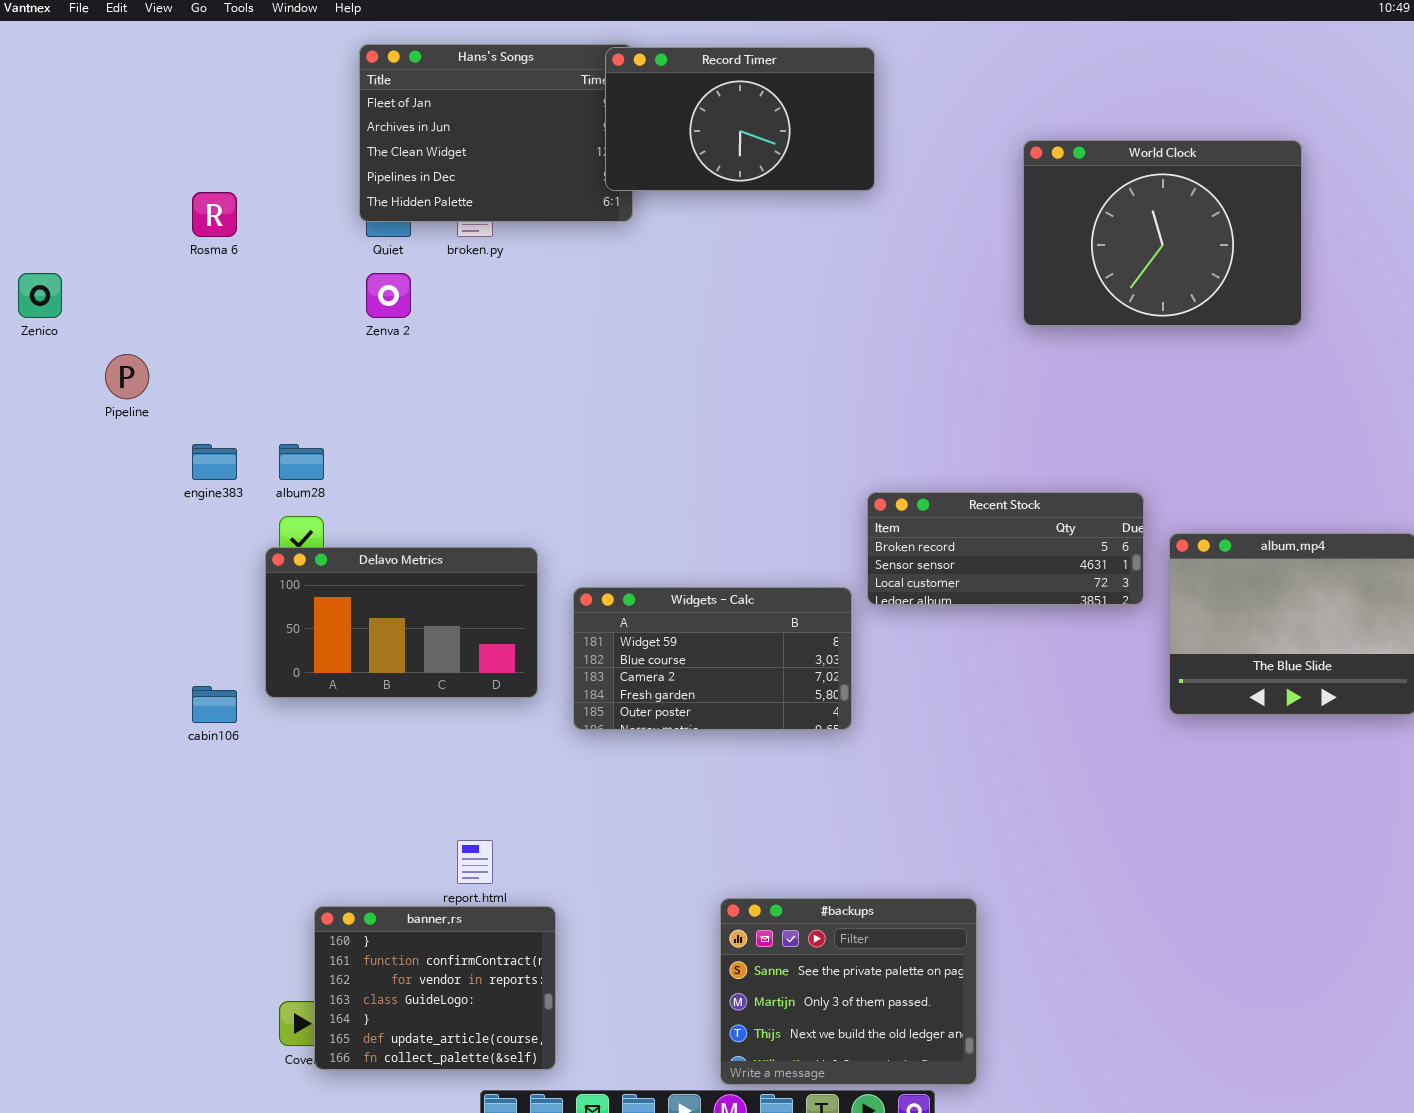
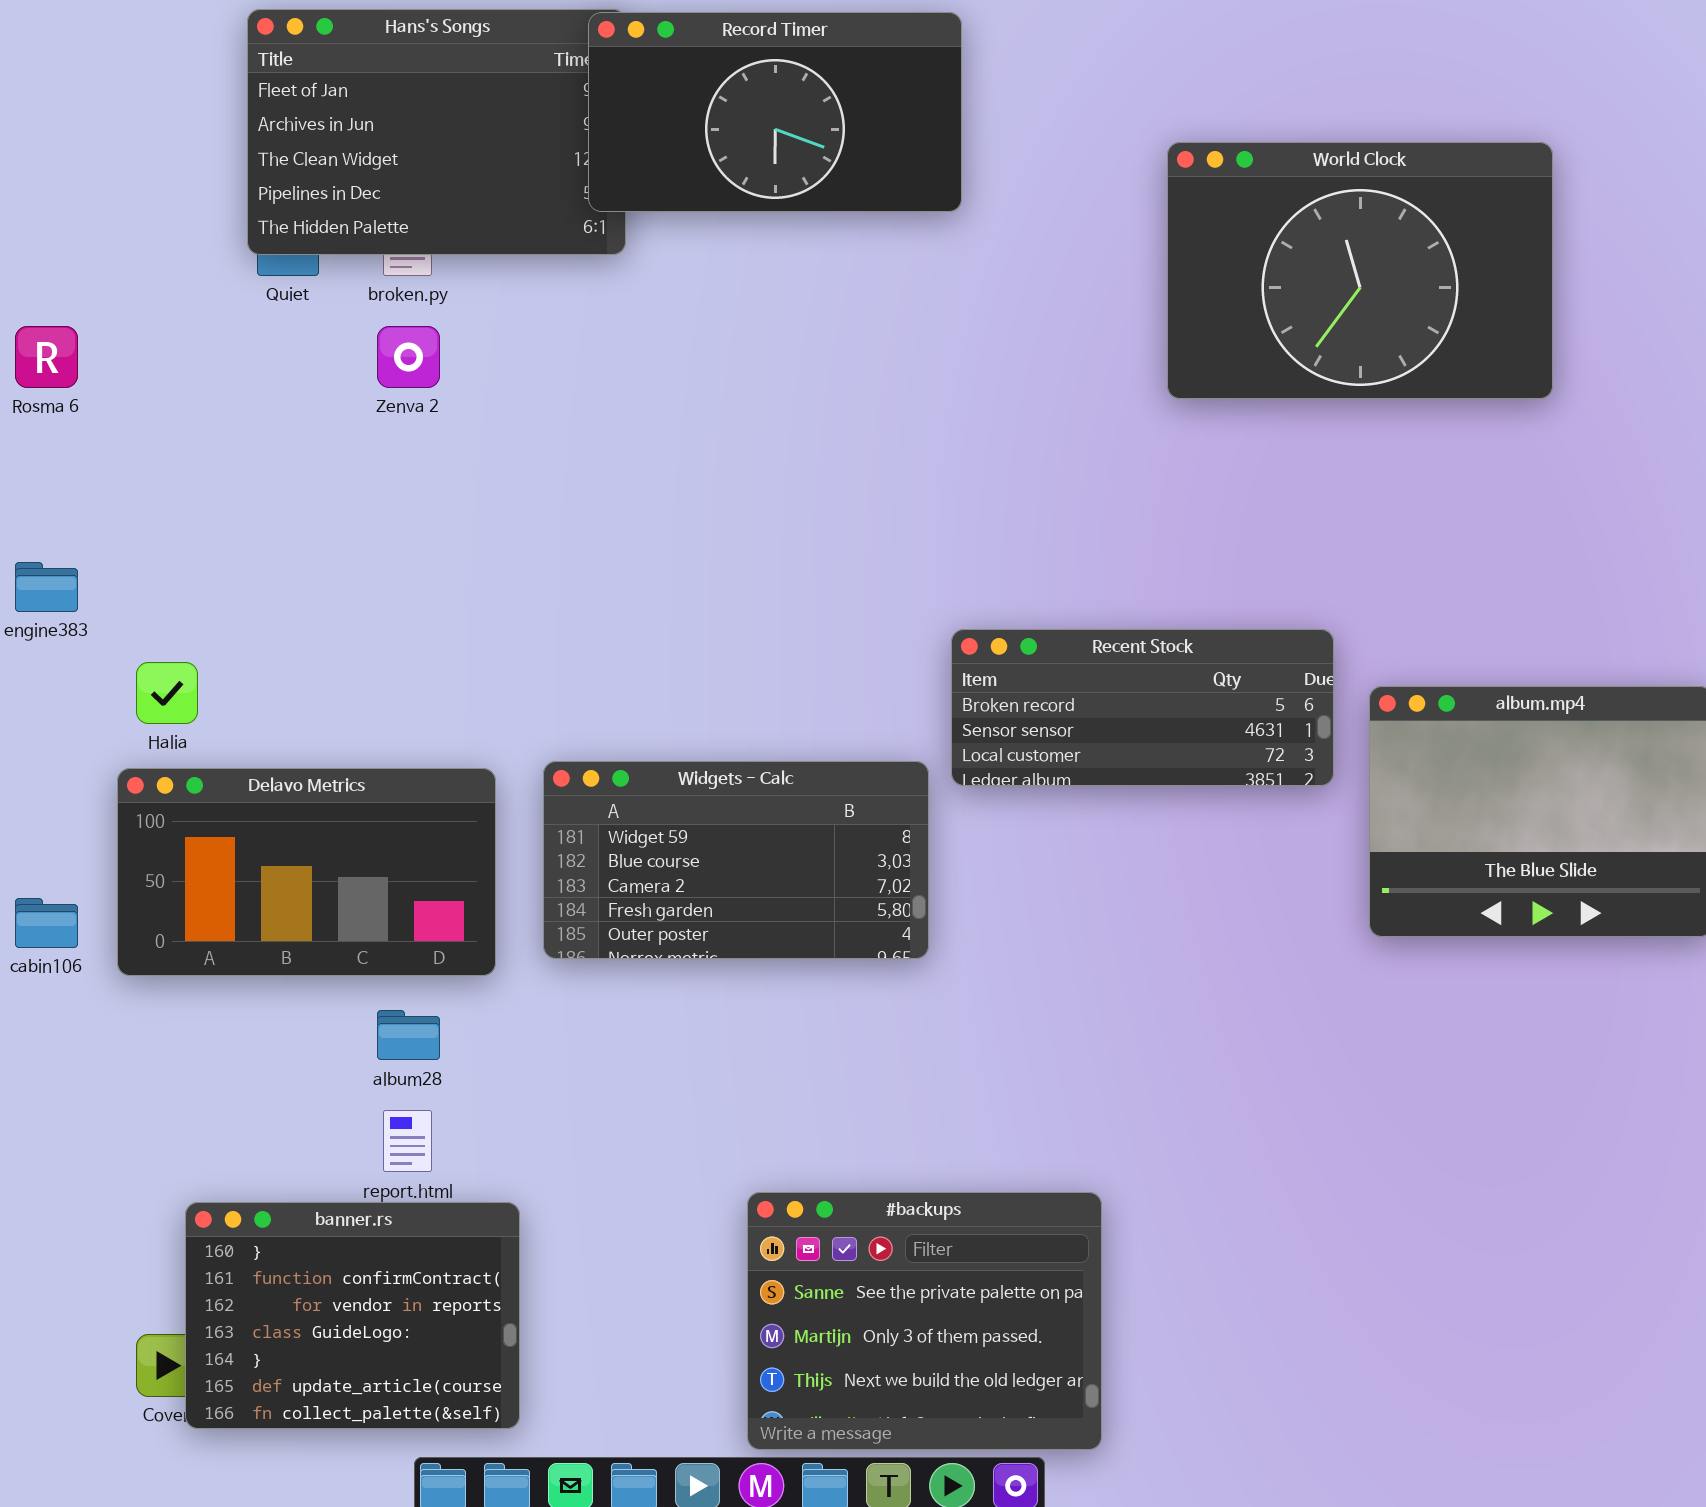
Rosma 6: [192,192,237,237] -> [15,326,78,388], moved
Zenva 2: [366,273,411,318] -> [377,326,440,388], moved
album28: [279,444,324,480] -> [377,1010,440,1060], moved
Delavo Metrics: [265,547,538,698] -> [117,768,496,976], moved

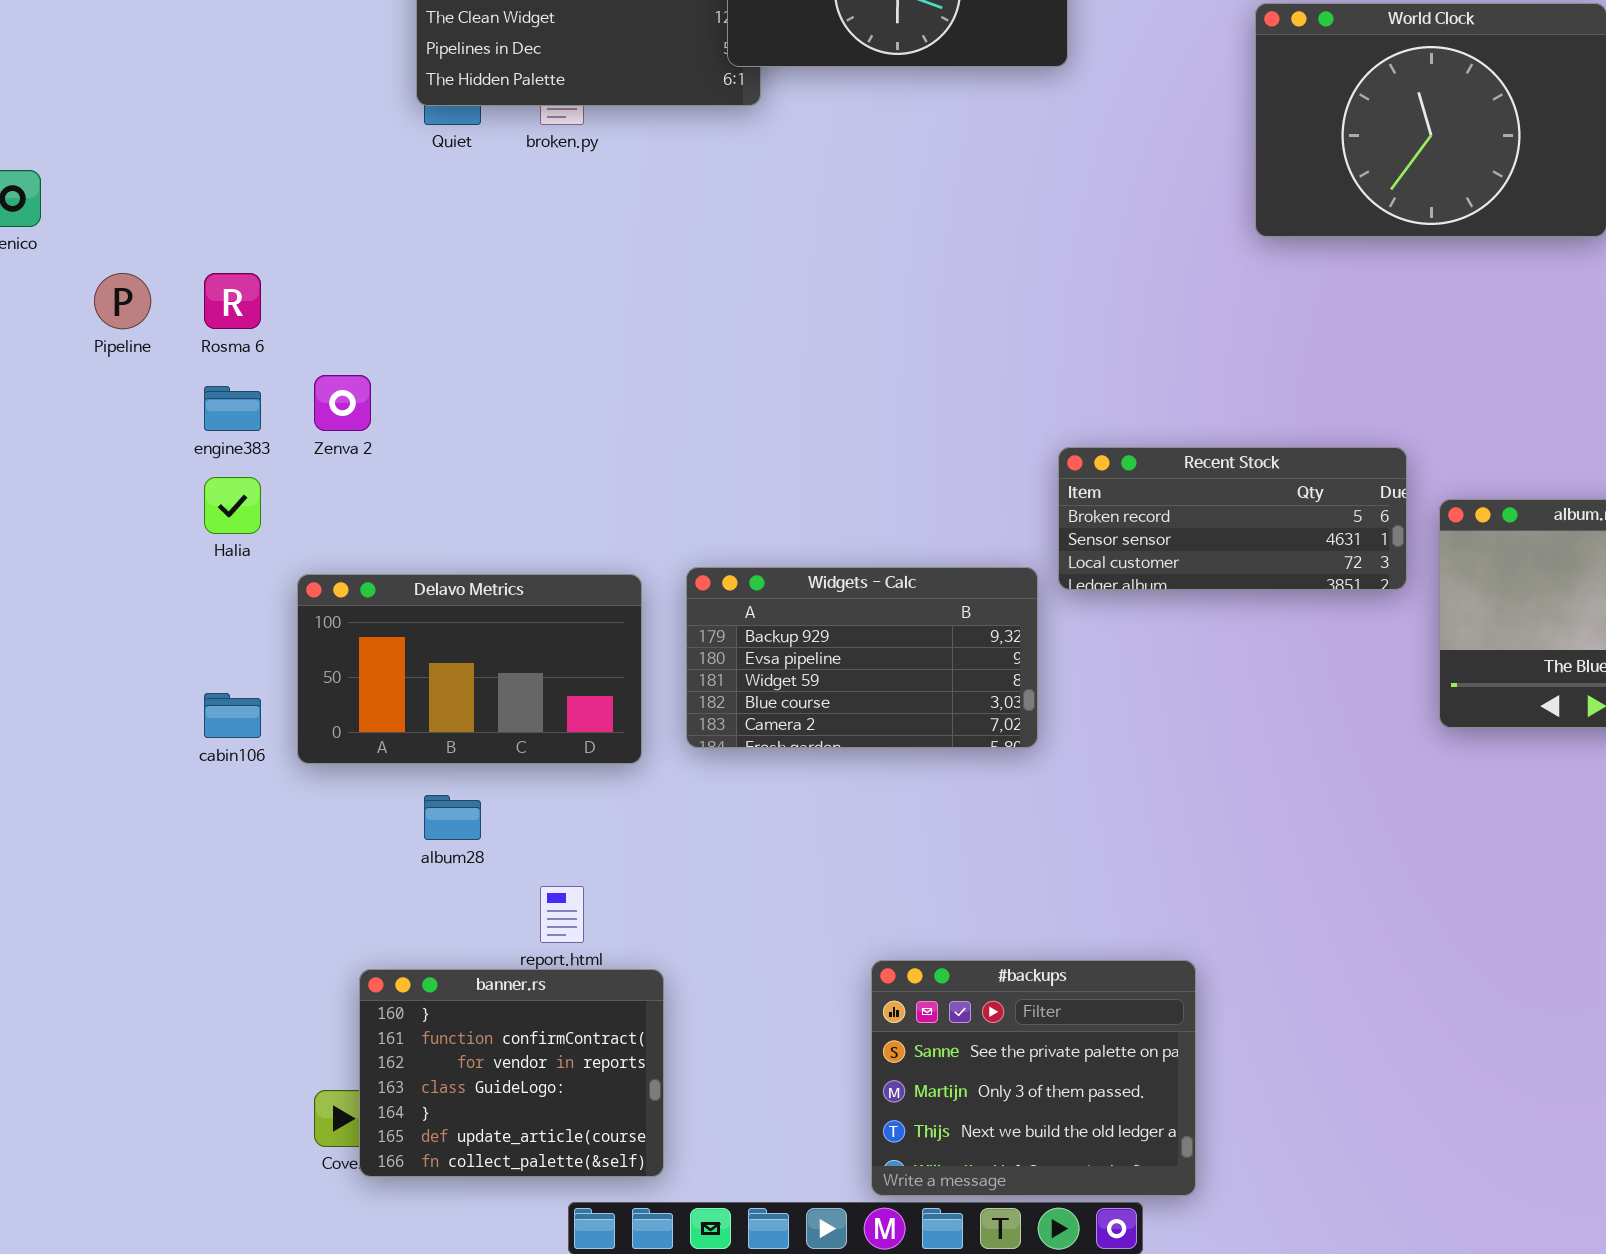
Rosma 6: [15,326,78,388] -> [204,273,261,329], moved
Zenva 2: [377,326,440,388] -> [314,375,371,431], moved
Halia: [136,662,198,724] -> [204,477,261,534], moved
Widgets - Calc: [543,761,929,959] -> [686,567,1038,748], scrolled up 2 rows
album28: [377,1010,440,1060] -> [424,795,481,840], moved

